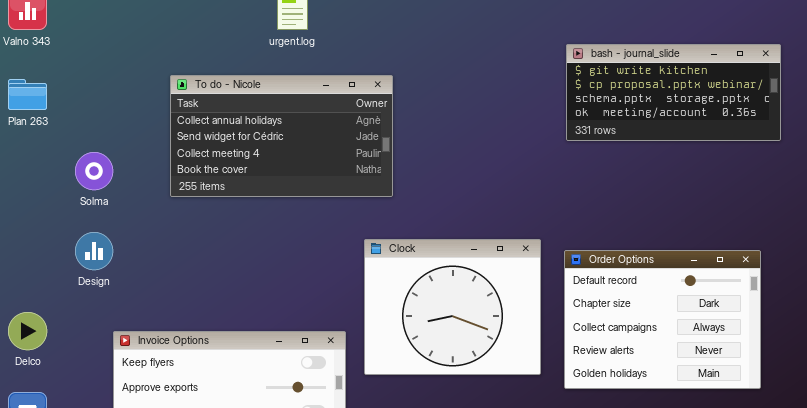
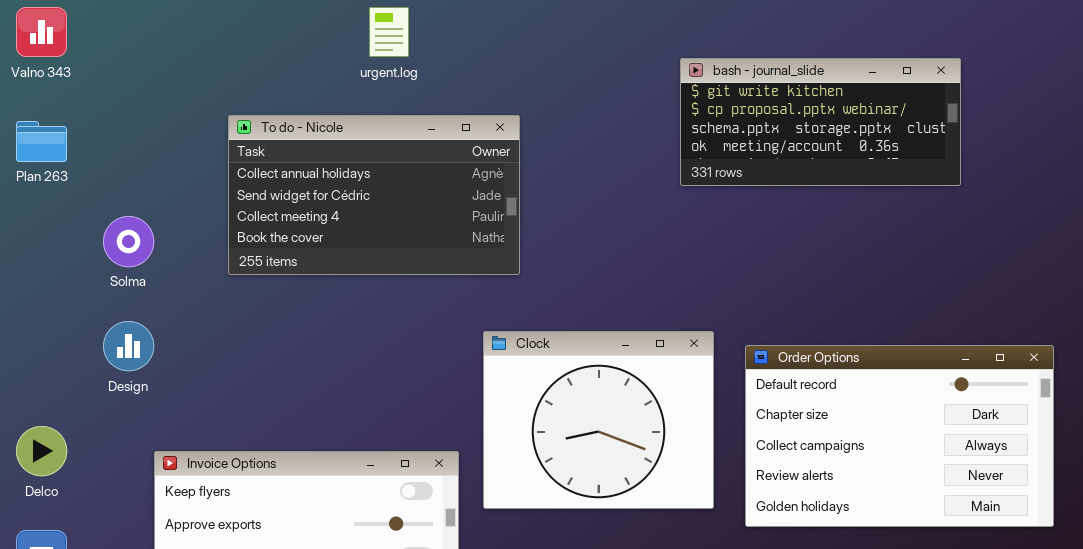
bash - journal_slide: [566,44,781,141] -> [680,58,961,186], moved
Order Options: [564,250,761,389] -> [745,345,1054,527], resized

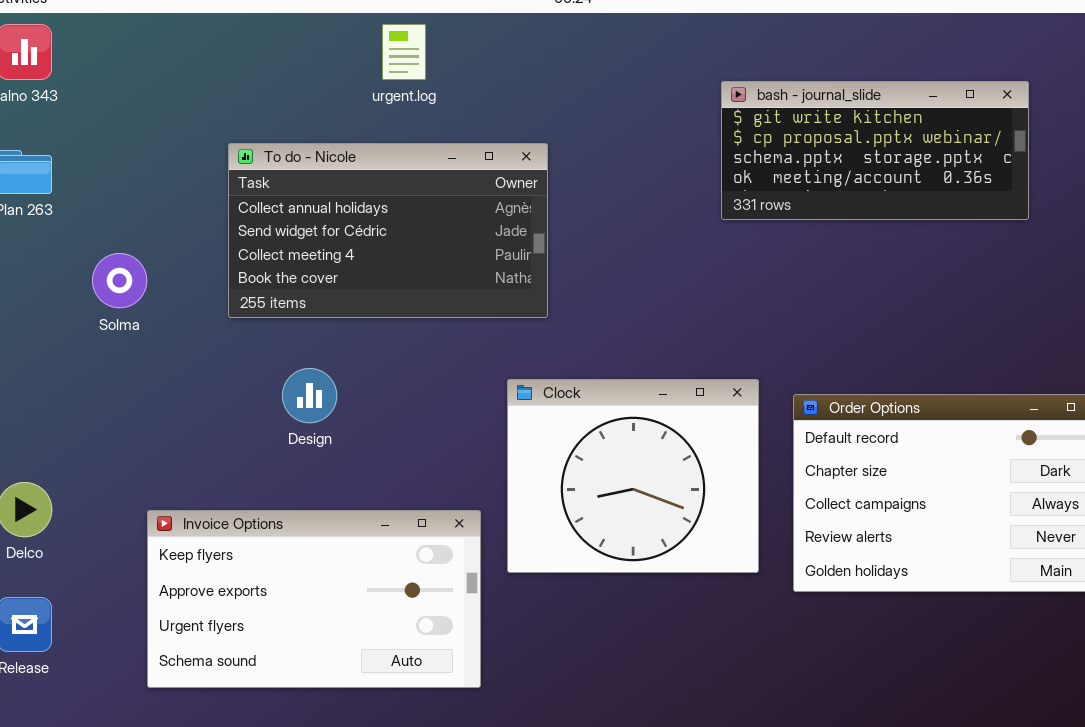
Design: [103,321,154,371] -> [282,368,337,423], moved

